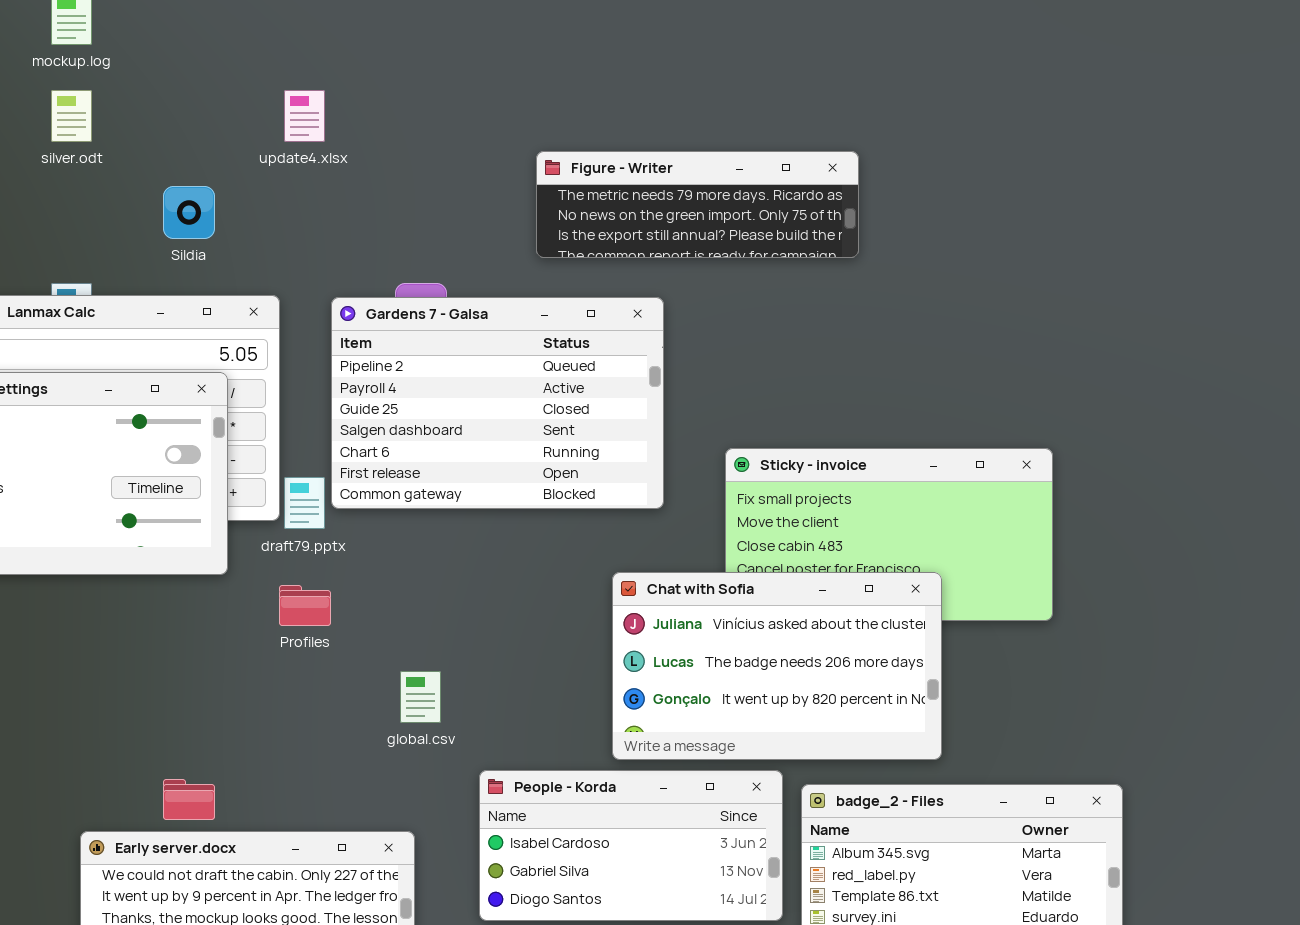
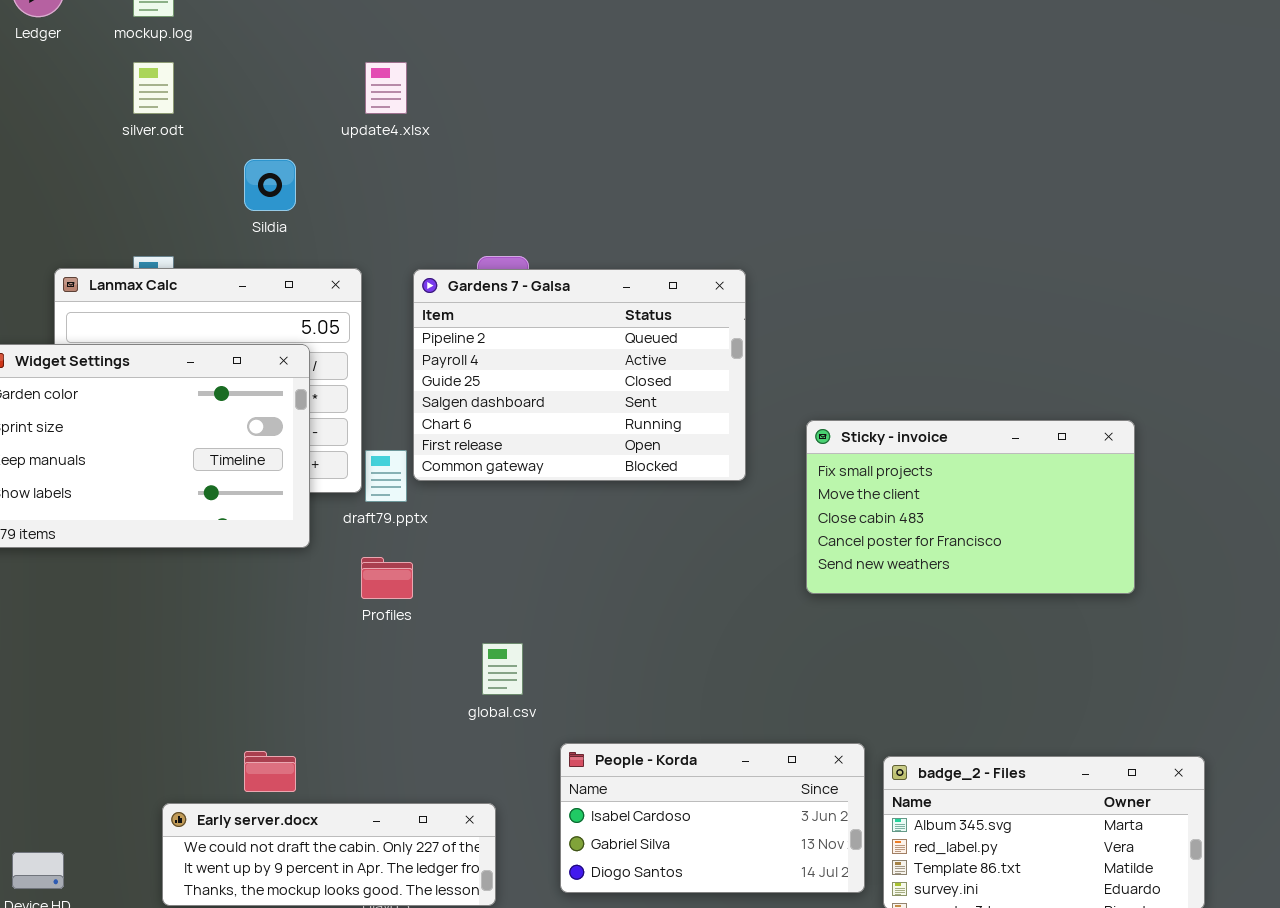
Figure - Writer: [536,151,859,258] -> none, closed
Chat with Sofia: [612,572,942,760] -> none, closed

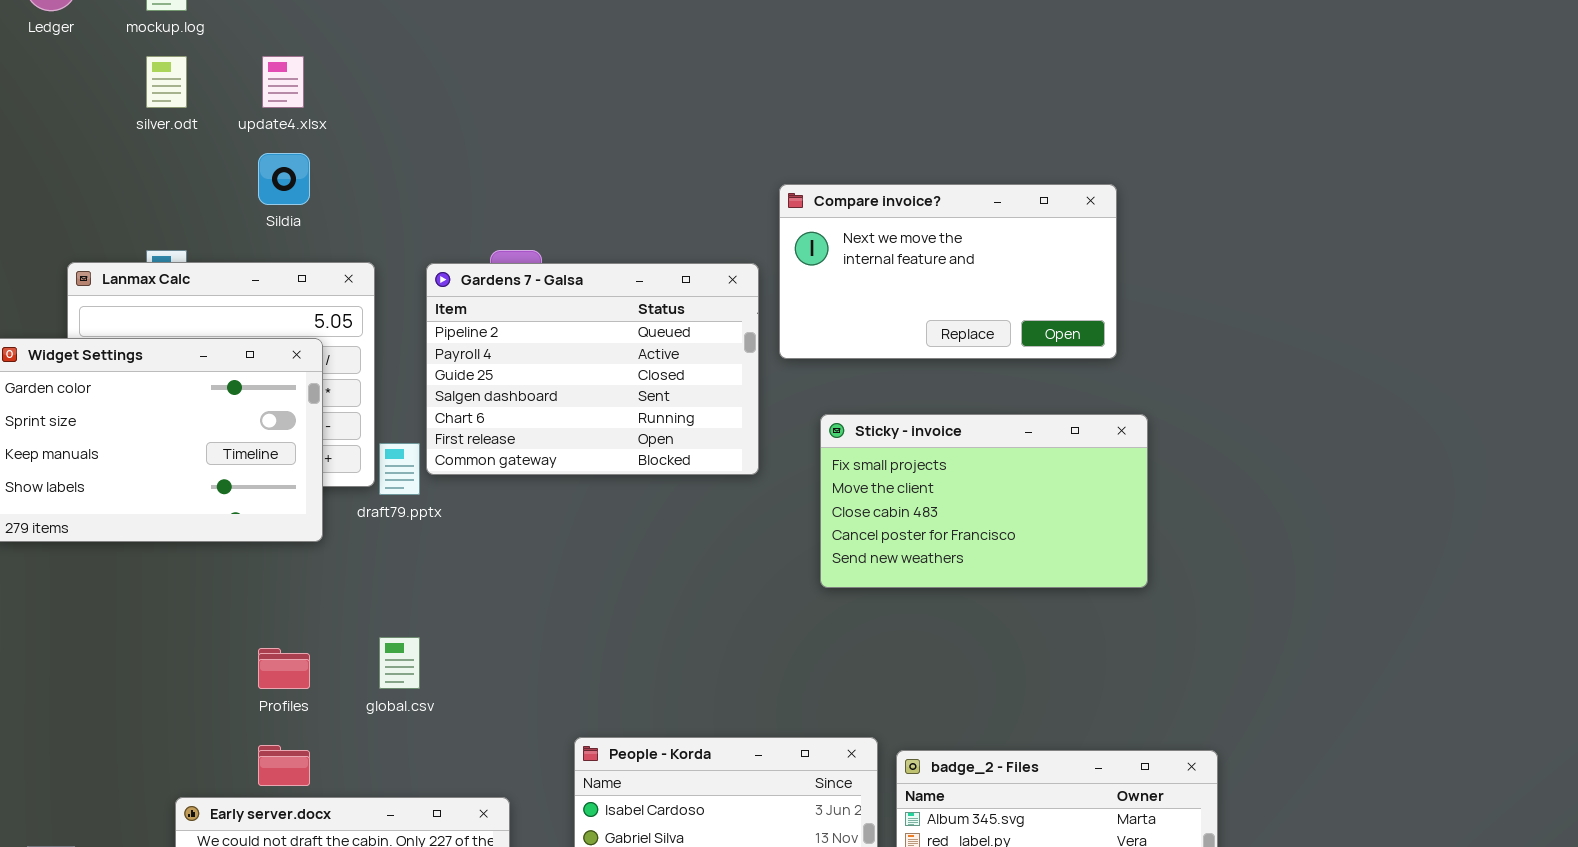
update4.xlsx: [365,62,407,114] -> [262,56,304,108], moved
Compare invoice?: none -> [779,184,1117,359], opened
Profiles: [361,557,413,599] -> [258,648,310,689], moved
global.csv: [482,643,523,695] -> [379,637,420,689], moved

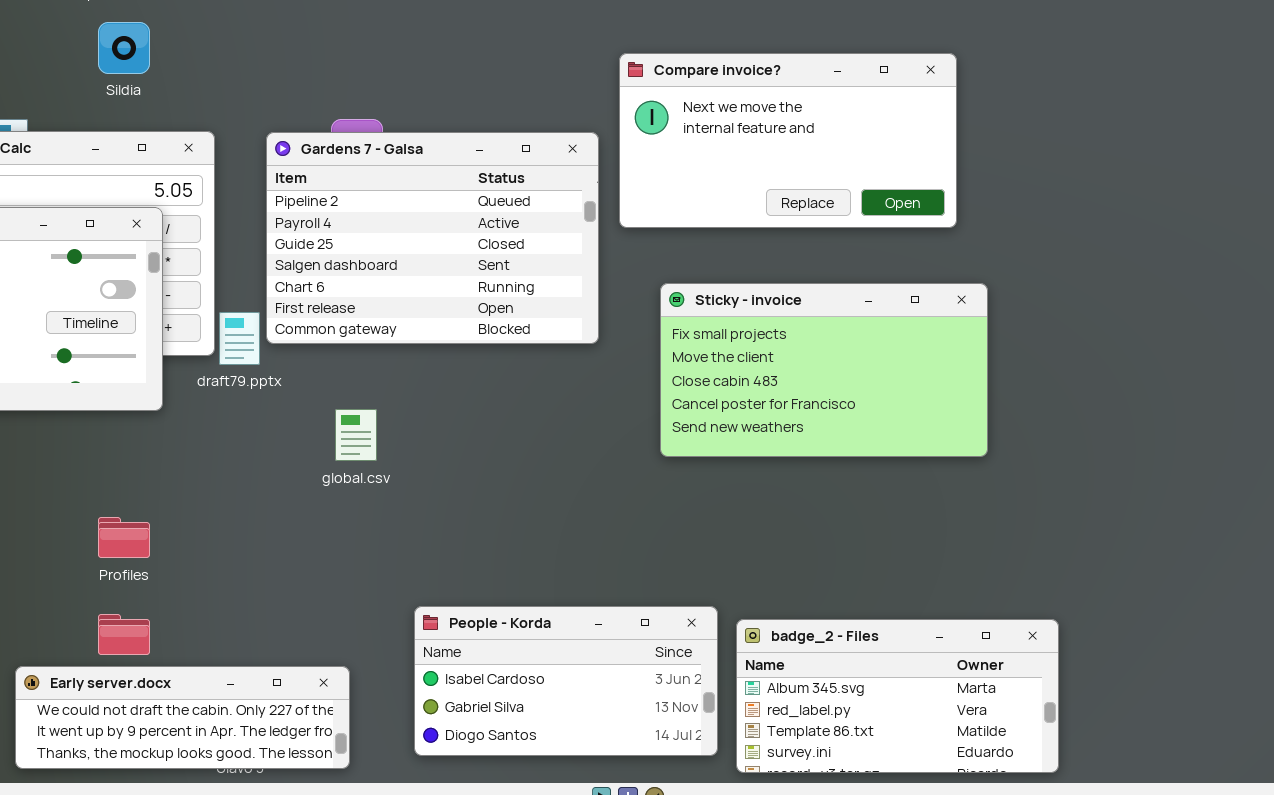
global.csv: [379,637,420,689] -> [335,409,377,461], moved

